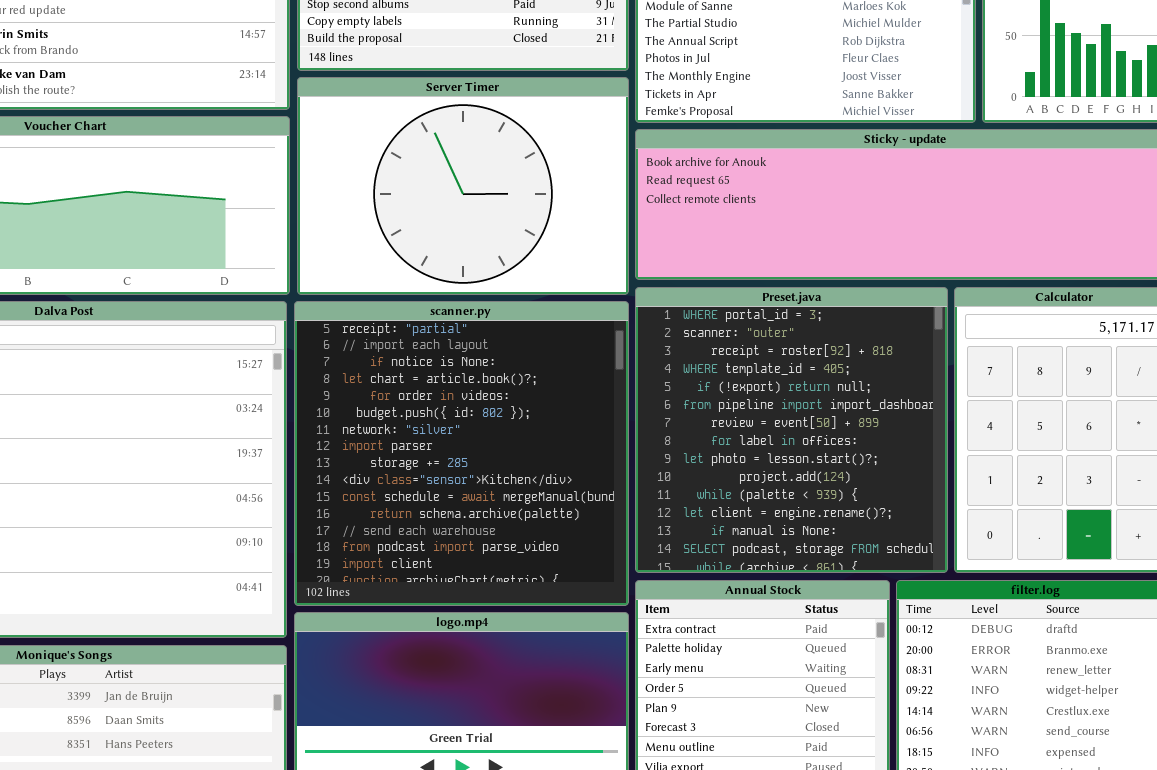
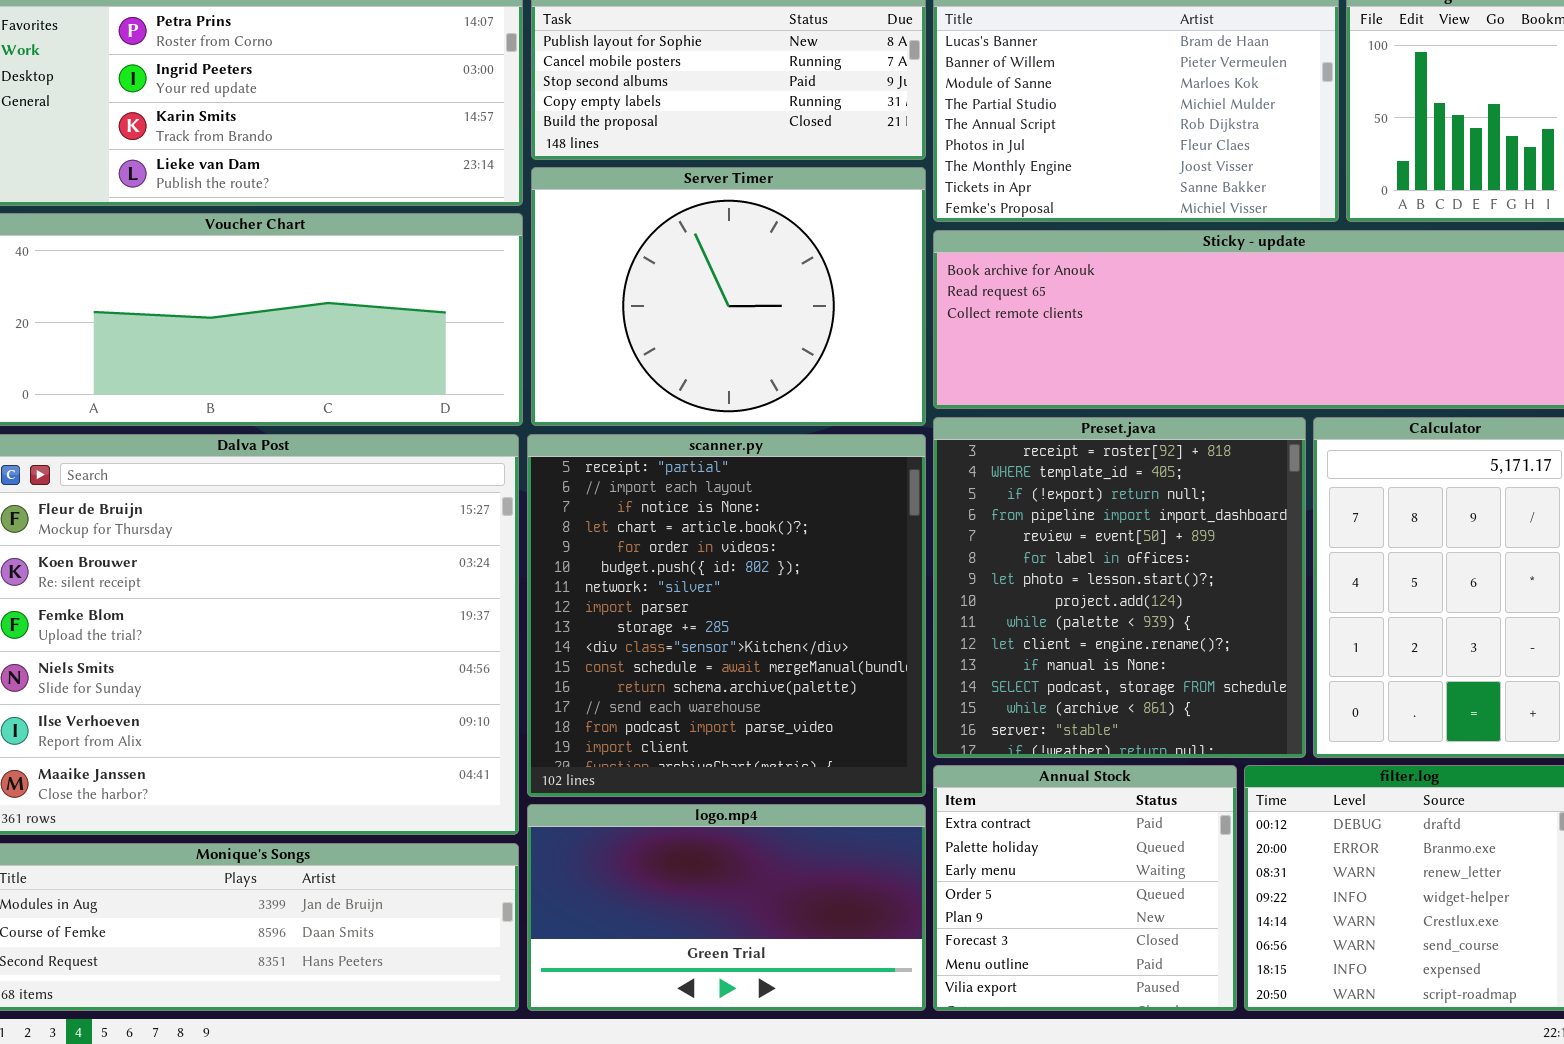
Preset.java: [635,287,948,573] -> [933,417,1306,758], scrolled down 2 rows

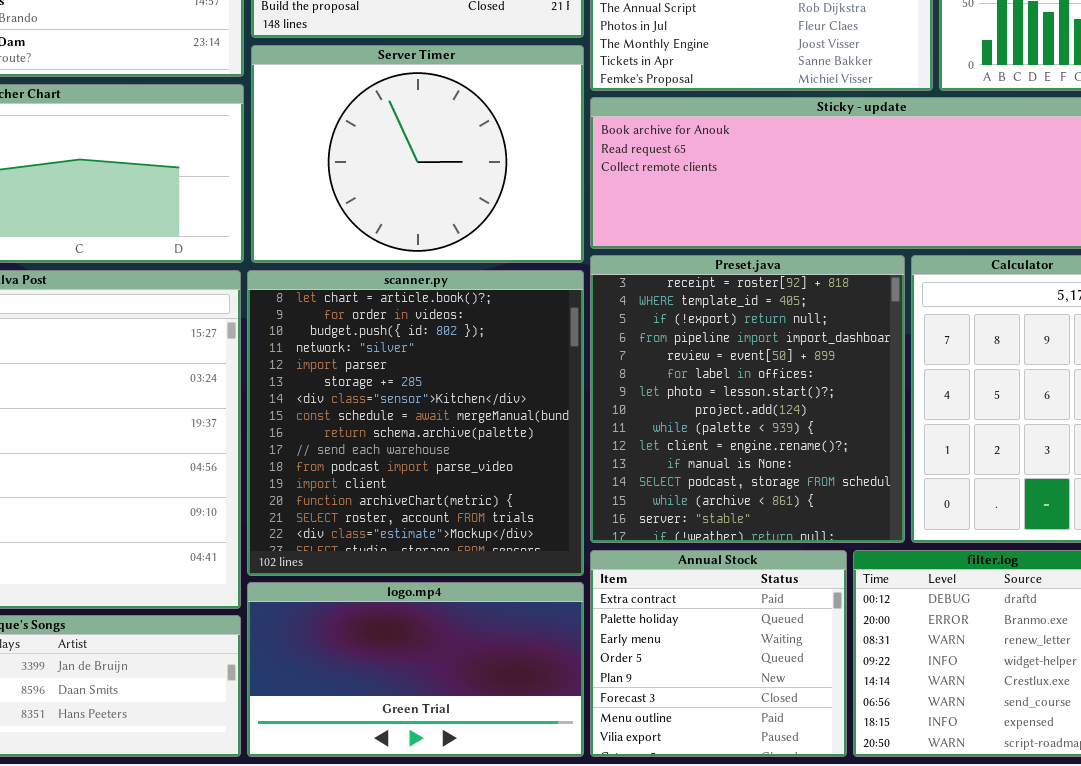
scanner.py: [527,434,926,797] -> [247,270,584,576], scrolled down 3 rows

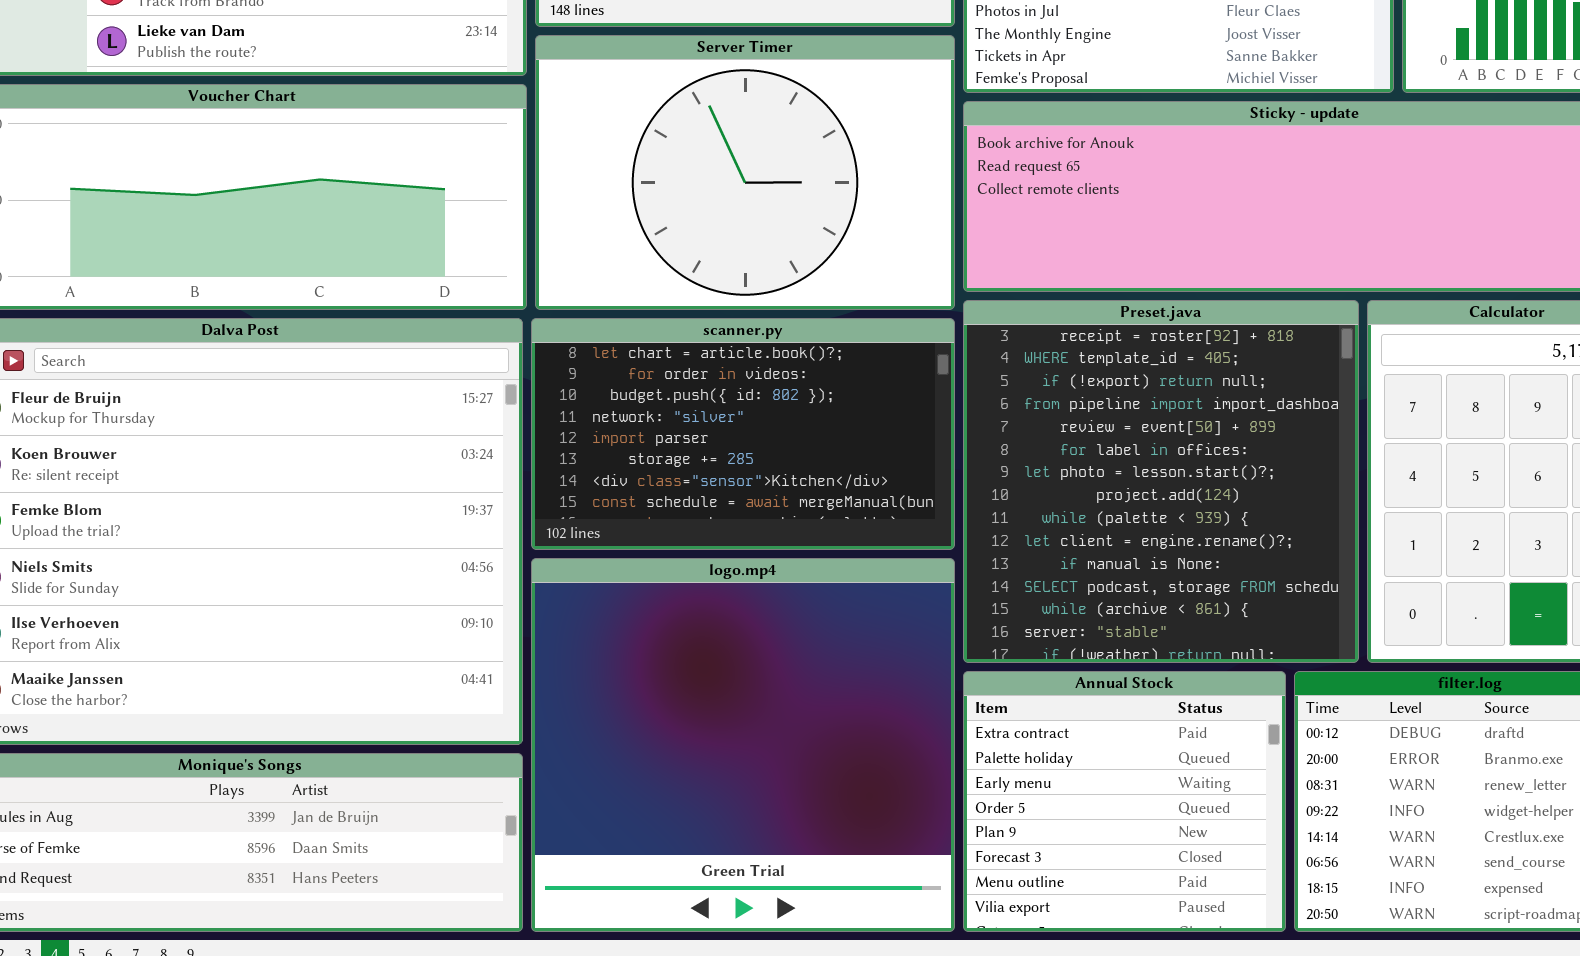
scanner.py: [247,270,584,576] -> [531,318,955,550], resized
logo.mp4: [247,582,584,757] -> [531,558,955,932], resized

